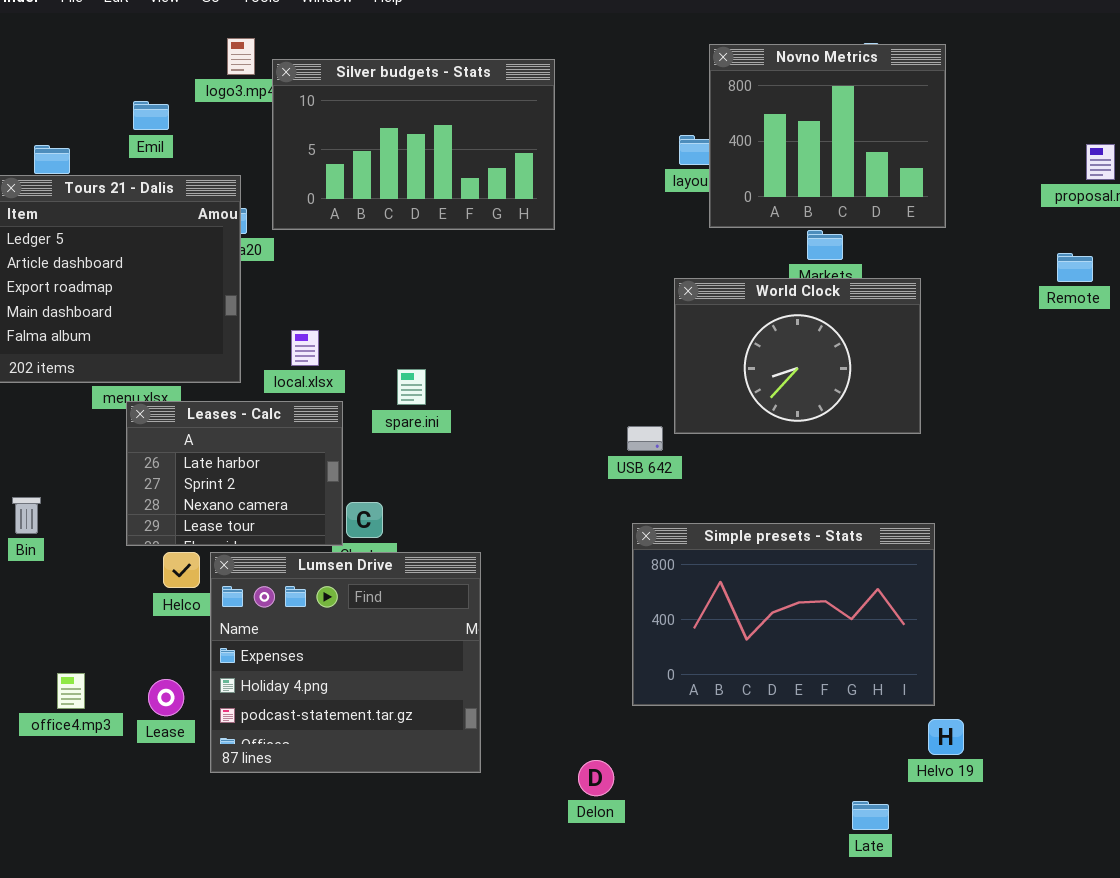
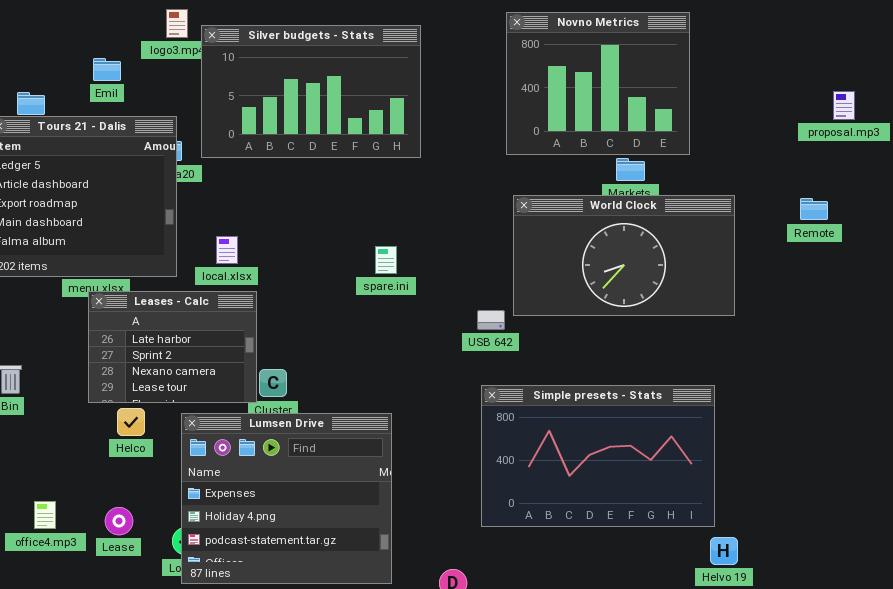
Novno Metrics: [709,44,946,228] -> [506,12,690,155], moved
Remote: [1057,253,1093,282] -> [800,198,828,220], moved
World Clock: [674,278,921,434] -> [513,195,735,316], resized
spare.ini: [397,369,426,405] -> [375,246,397,274], moved
Lumsen Drive: [210,552,481,773] -> [181,413,392,584], moved

